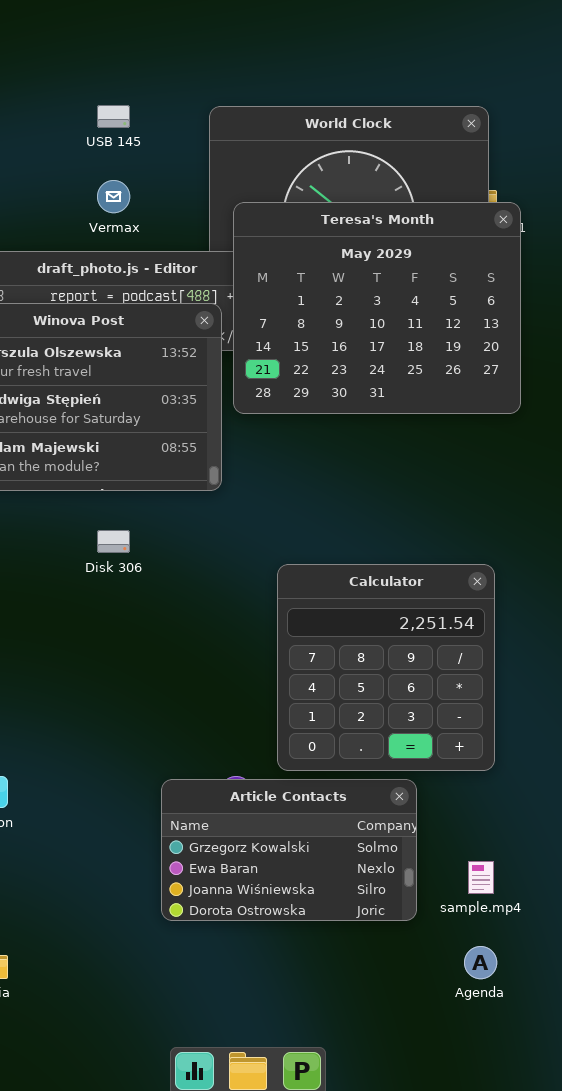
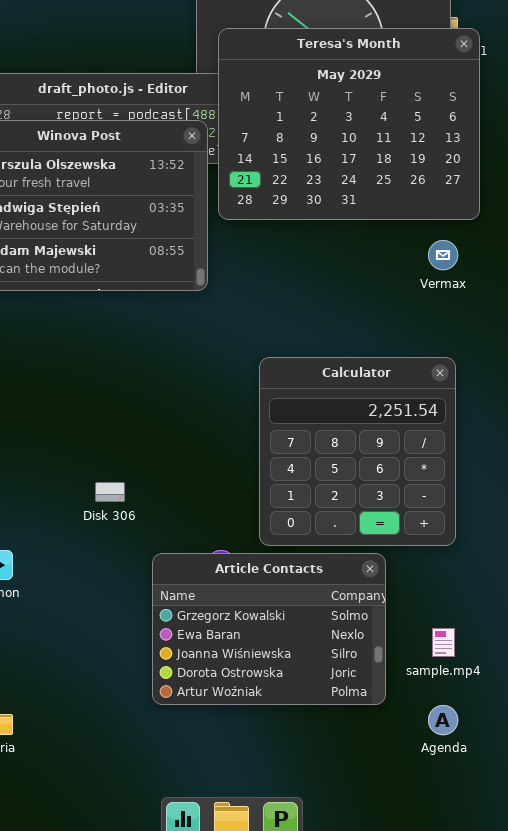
Vermax: [97,180,130,213] -> [428,240,458,270], moved
Disk 306: [97,530,130,553] -> [95,482,125,502], moved
Article Contacts: [161,779,417,921] -> [152,553,386,705], resized

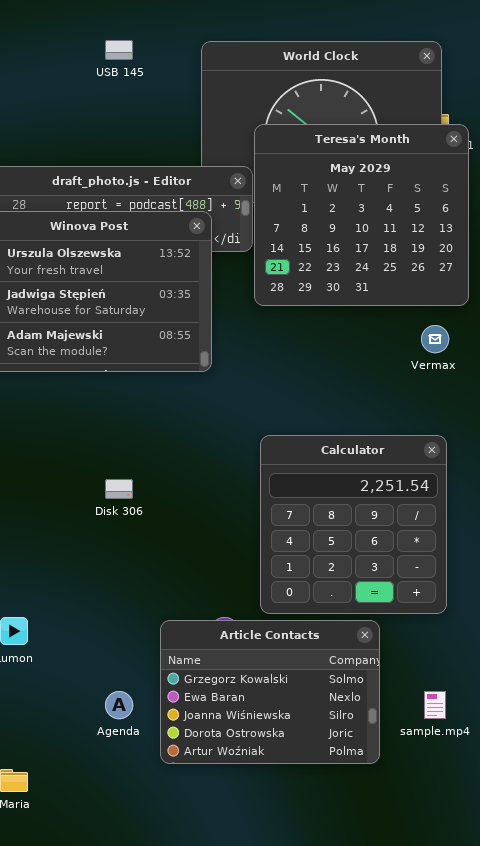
Teresa's Month: [218,28,480,220] -> [254,124,469,306], resized
Disk 306: [95,482,125,502] -> [105,479,133,499], moved
Agenda: [428,705,458,735] -> [105,691,133,719], moved

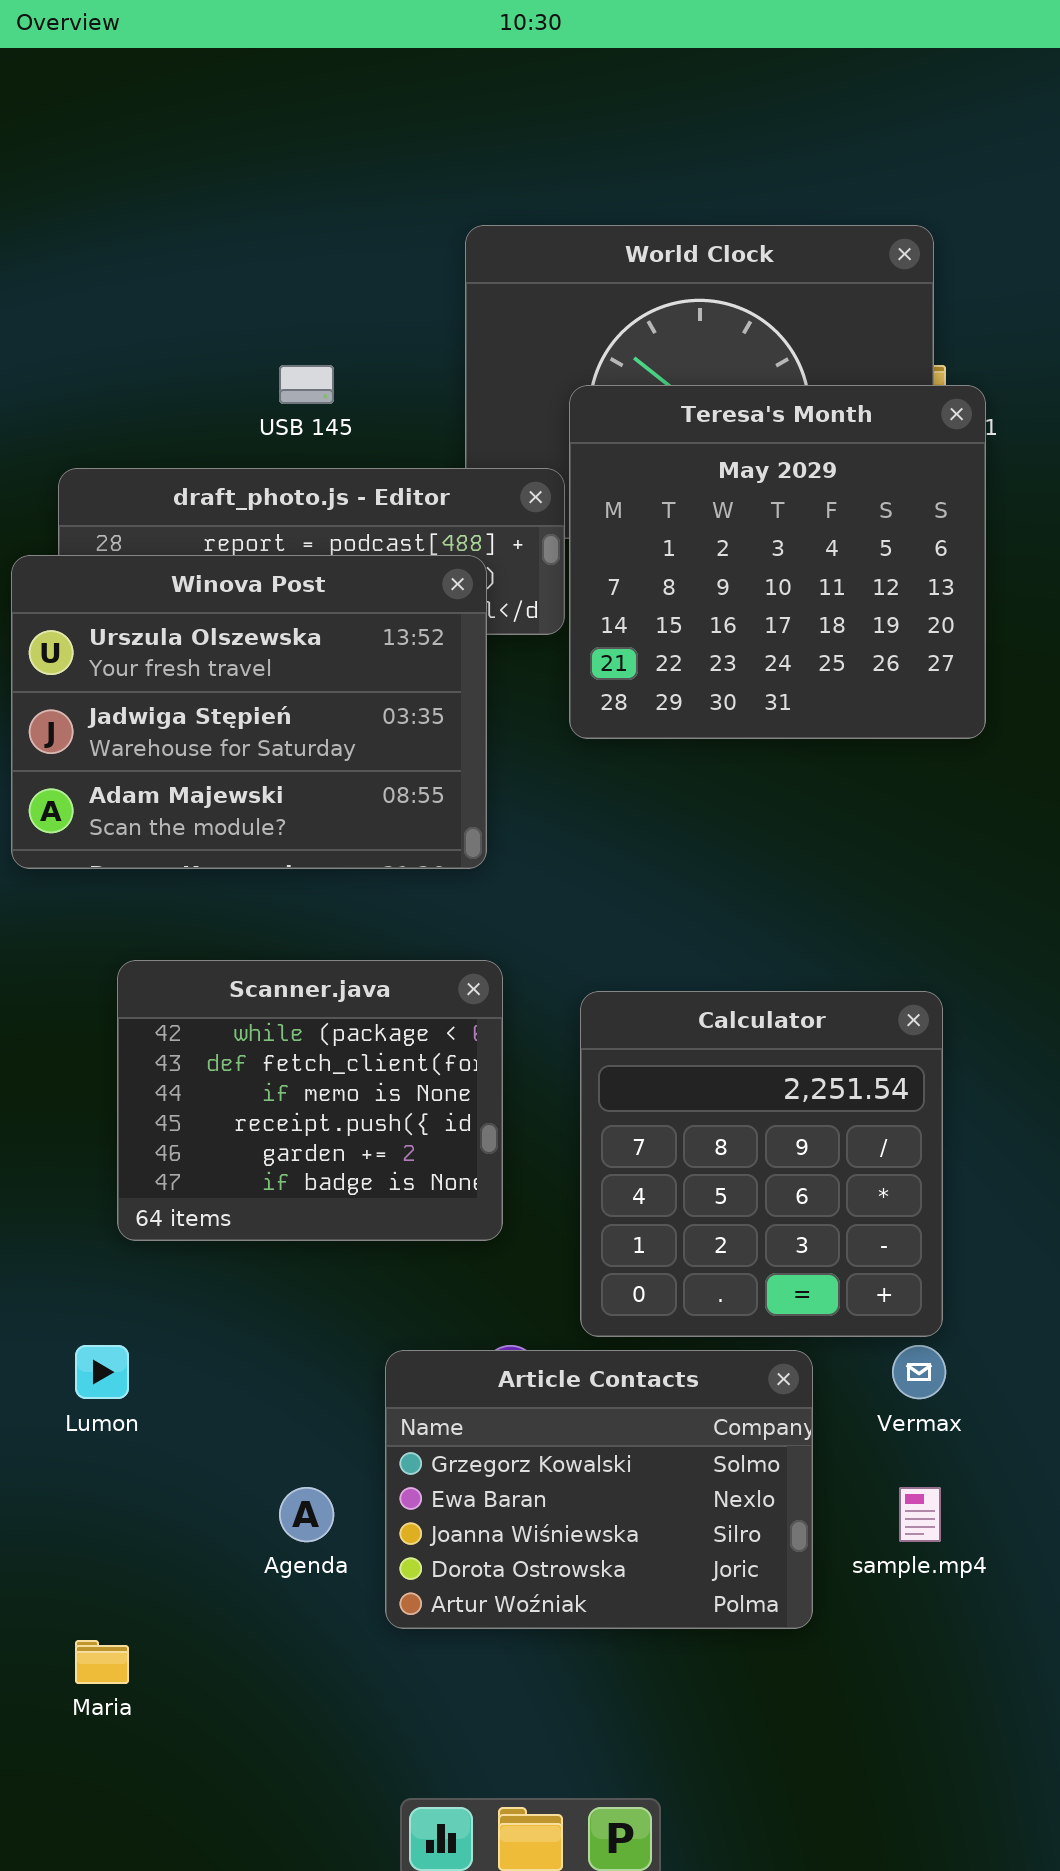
USB 145: [105,40,133,60] -> [279,365,334,404], moved
Vermax: [421,325,449,353] -> [892,1345,946,1399], moved
Scanner.java: none -> [117,960,503,1241], opened

